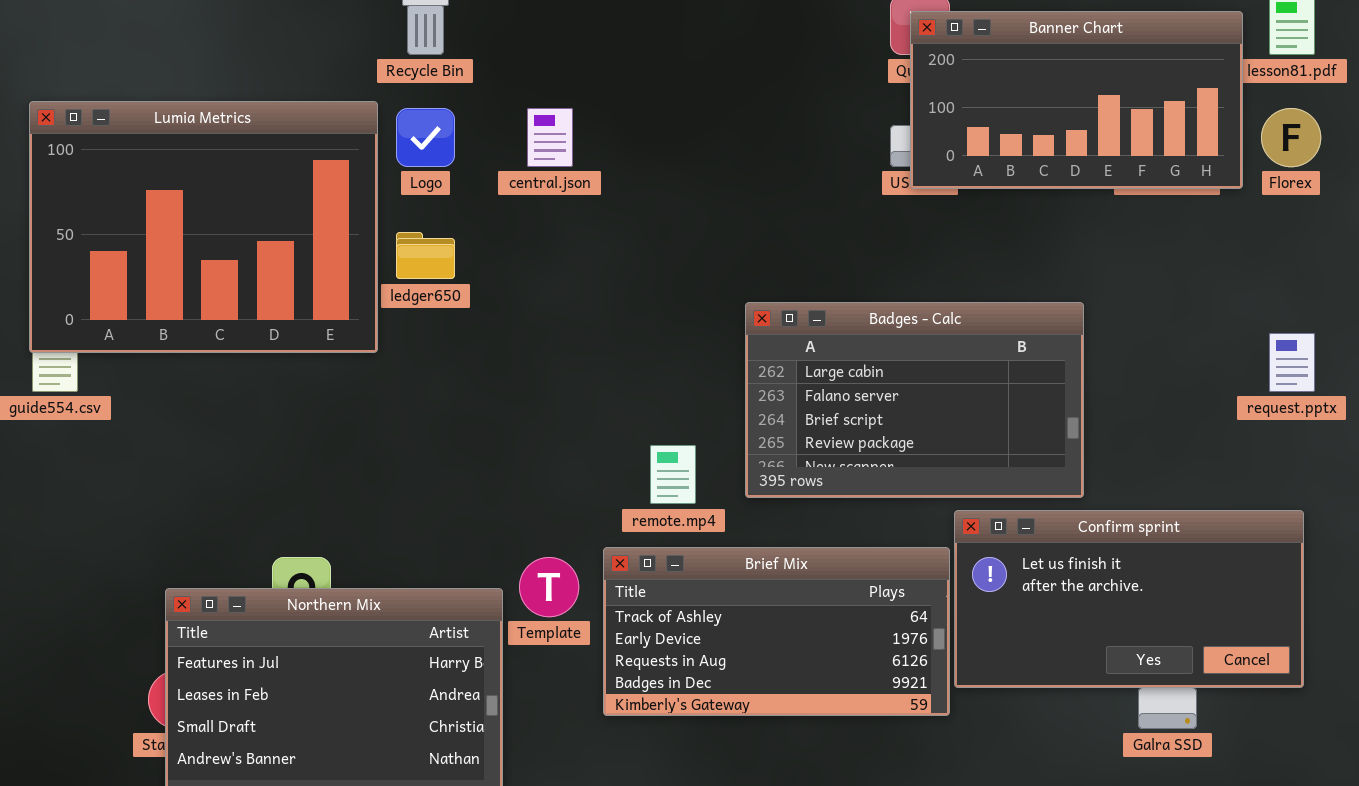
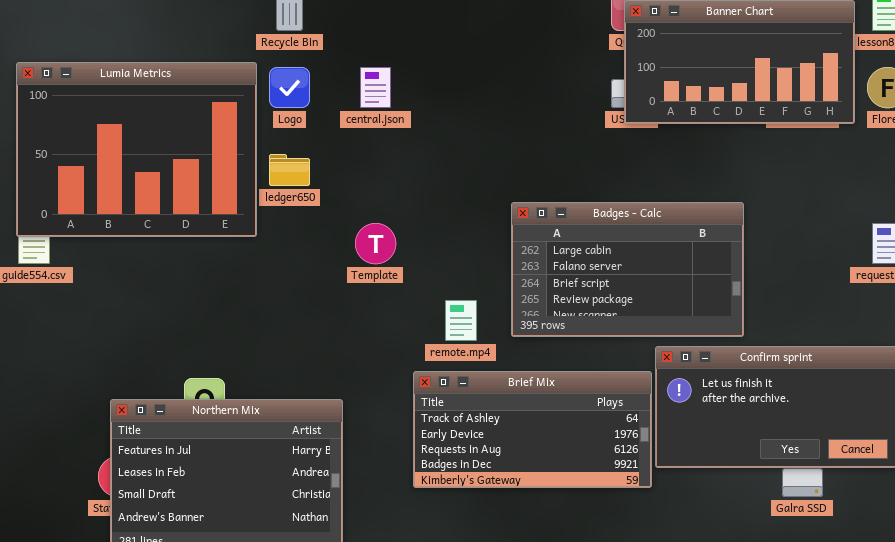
Template: [519,557,579,617] -> [355,223,396,264], moved

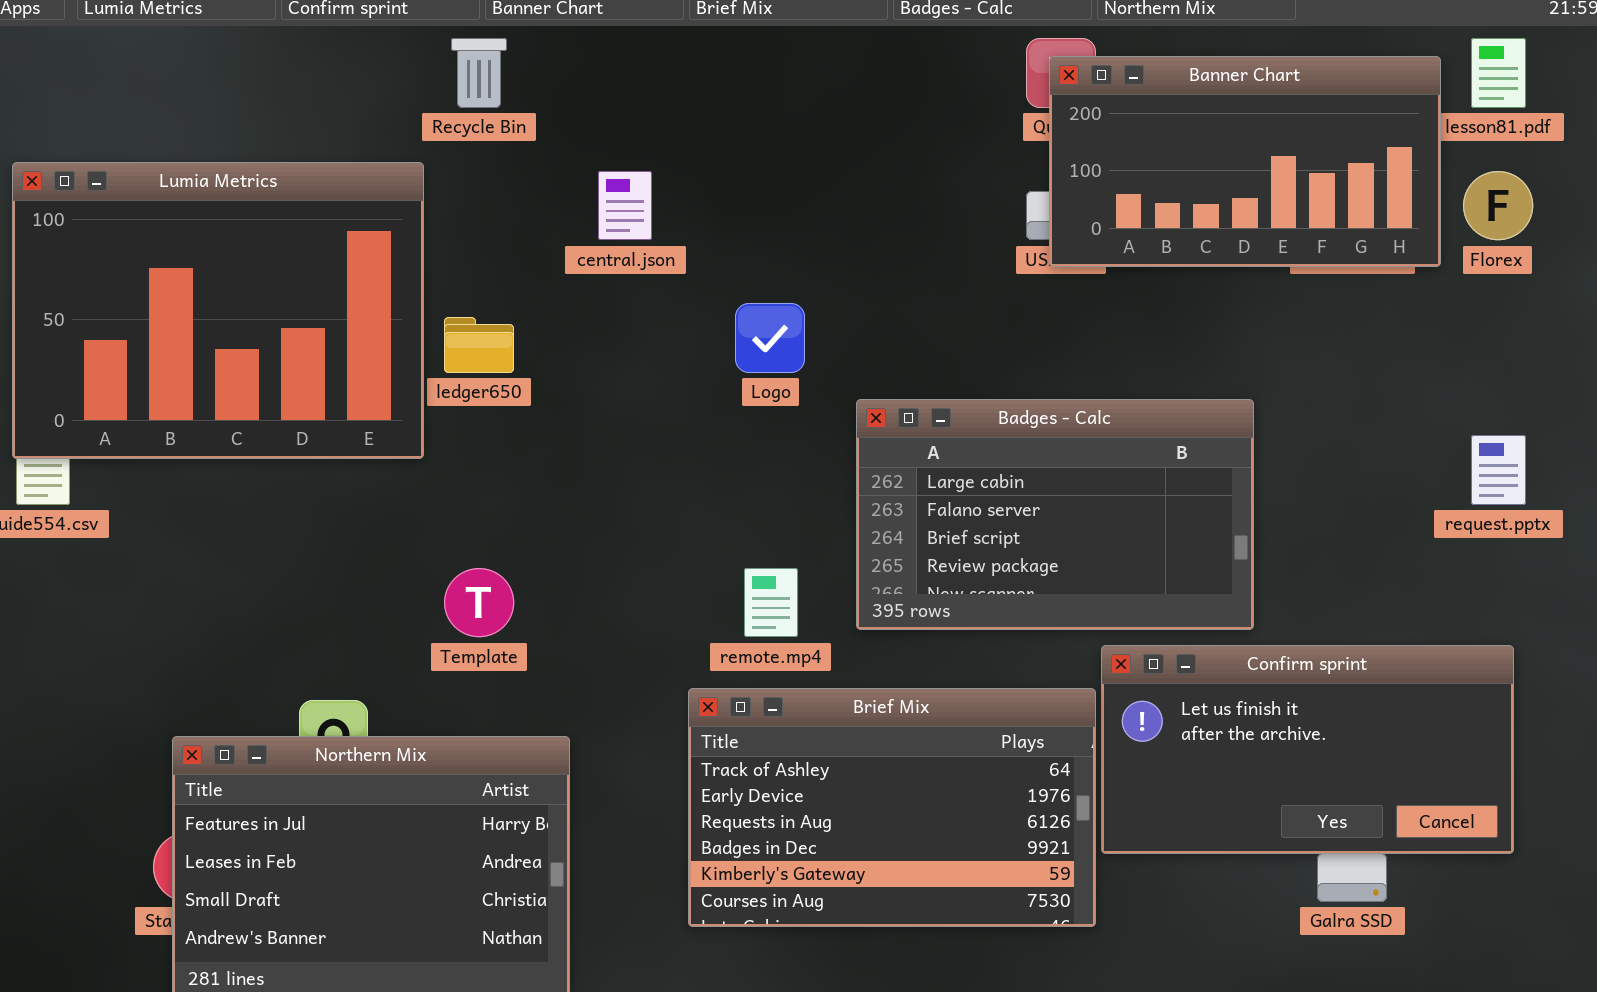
Logo: [269,67,310,108] -> [735,303,805,373], moved
Template: [355,223,396,264] -> [444,568,514,637], moved
Brief Mix: [413,371,652,488] -> [688,688,1096,927], resized

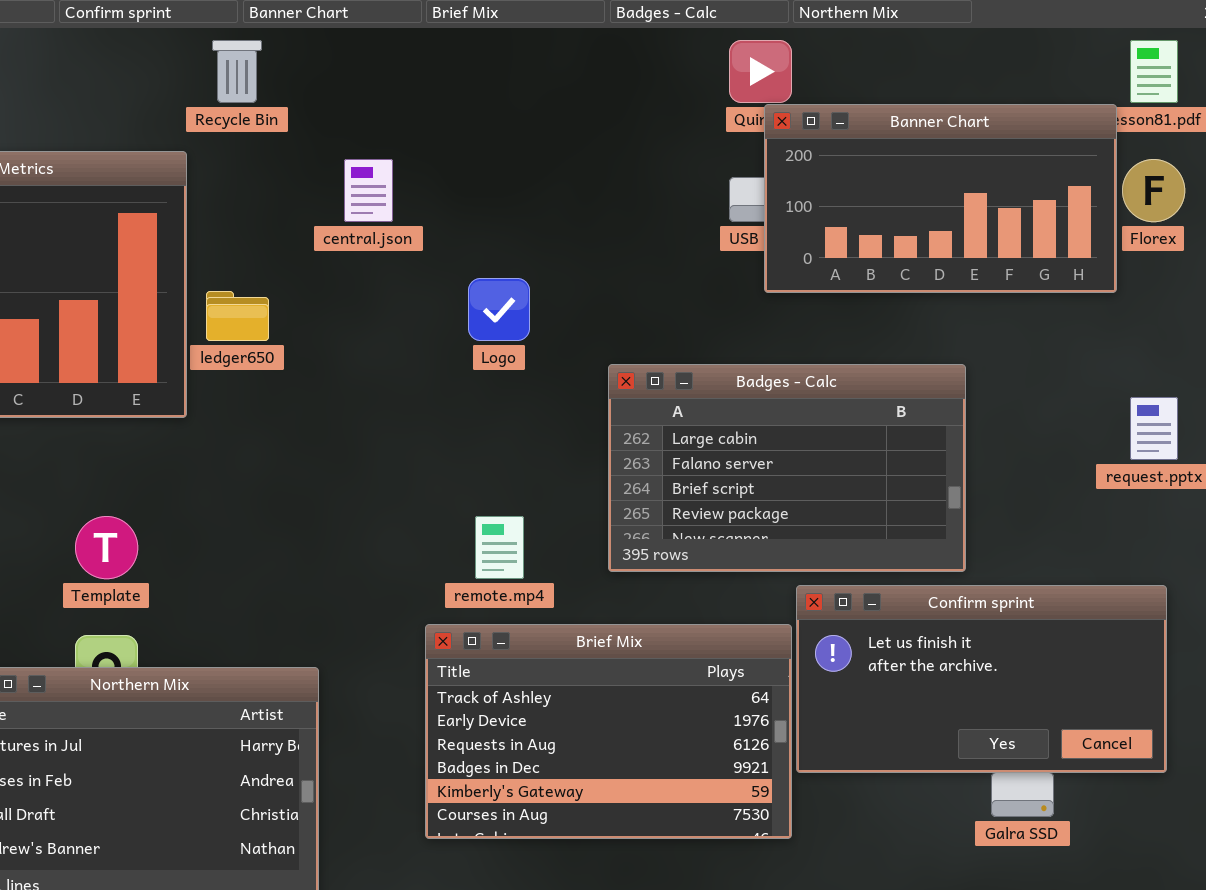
Banner Chart: [1049,56,1441,267] -> [764,104,1117,293], moved
Badges - Calc: [856,399,1254,630] -> [608,364,966,572], moved
Template: [444,568,514,637] -> [75,516,138,579], moved

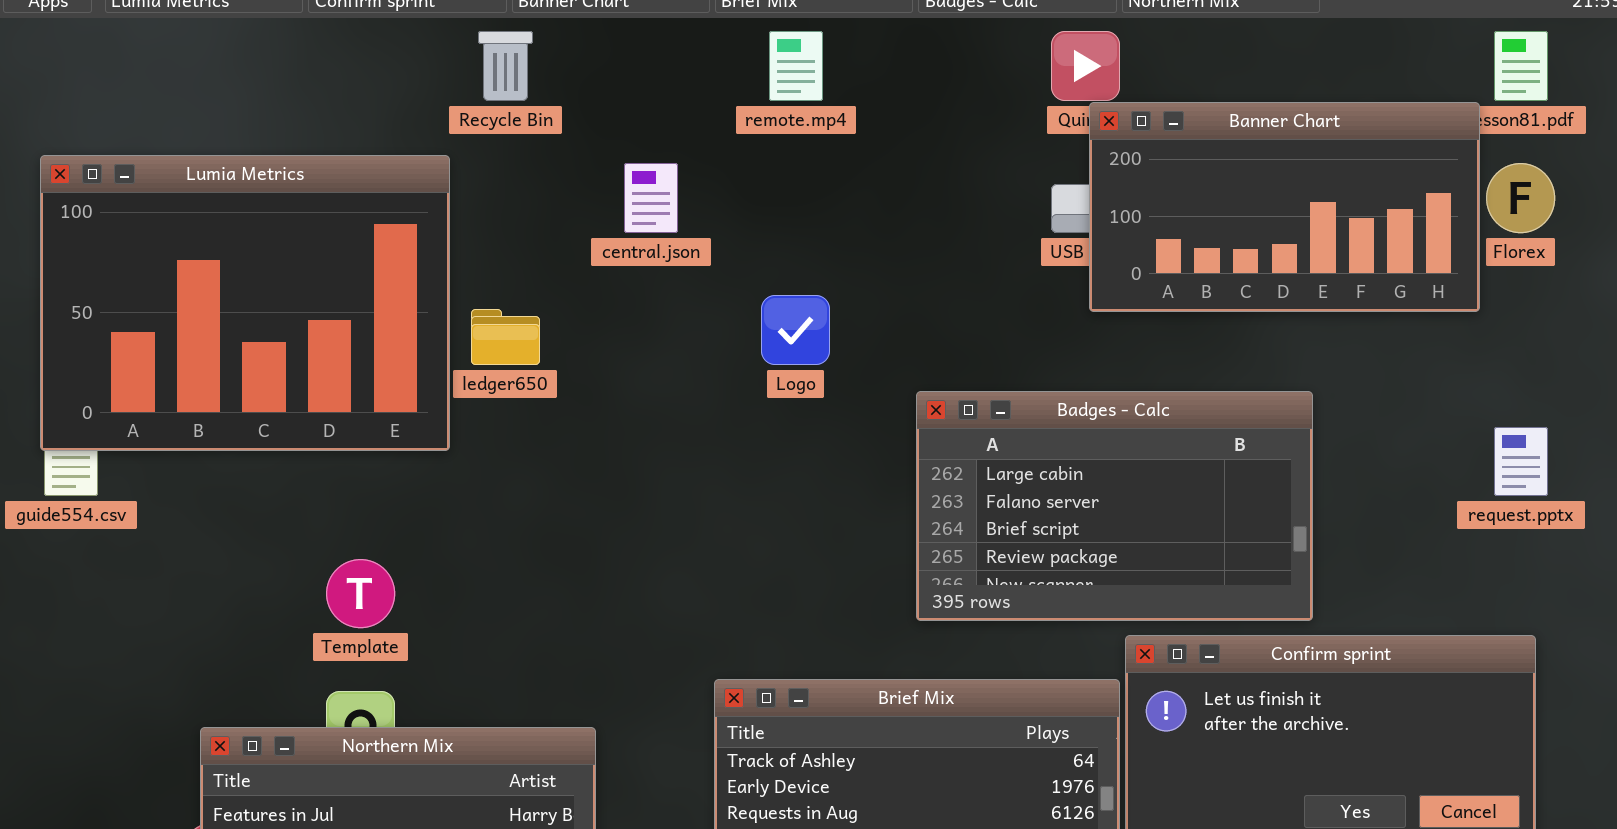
remote.mp4: [475,516,524,579] -> [769,31,823,101], moved

